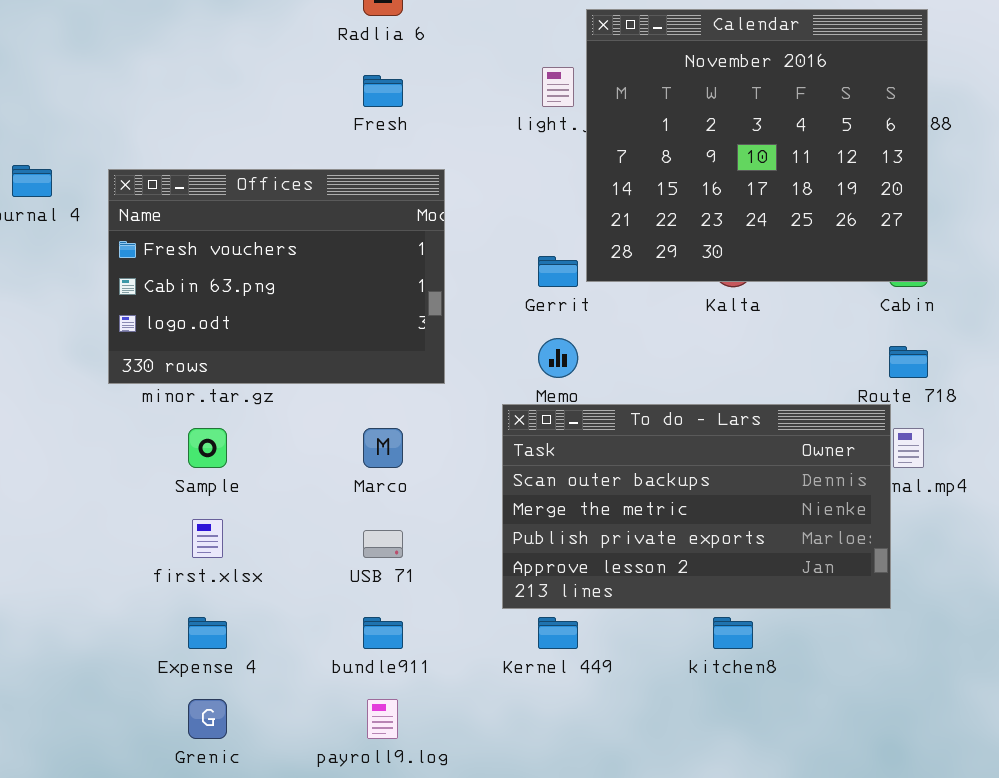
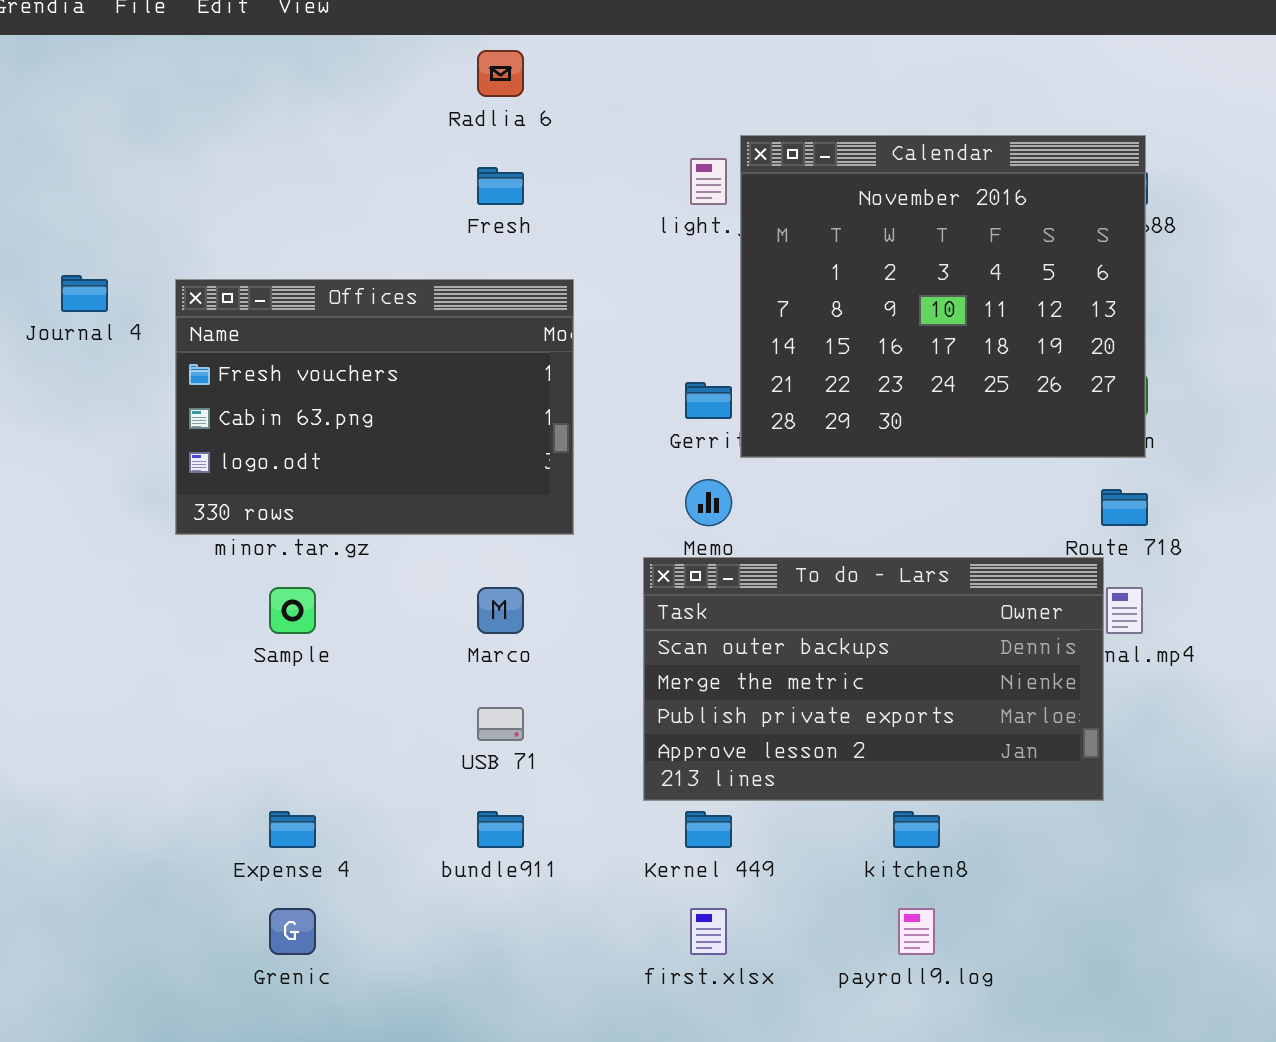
Calendar: [586,9,928,282] -> [740,135,1146,458], moved
first.xlsx: [192,519,223,558] -> [690,908,727,955], moved
payroll9.log: [367,699,398,739] -> [898,908,935,955], moved

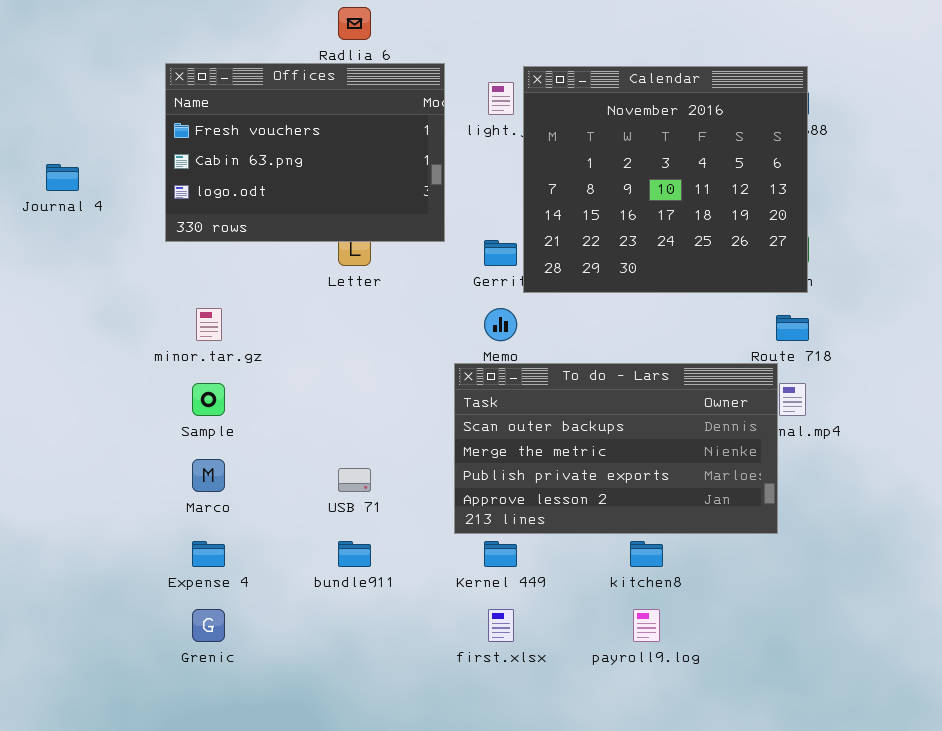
Offices: [175,279,574,535] -> [165,63,445,242], moved
Marco: [477,587,524,634] -> [192,459,225,492], moved

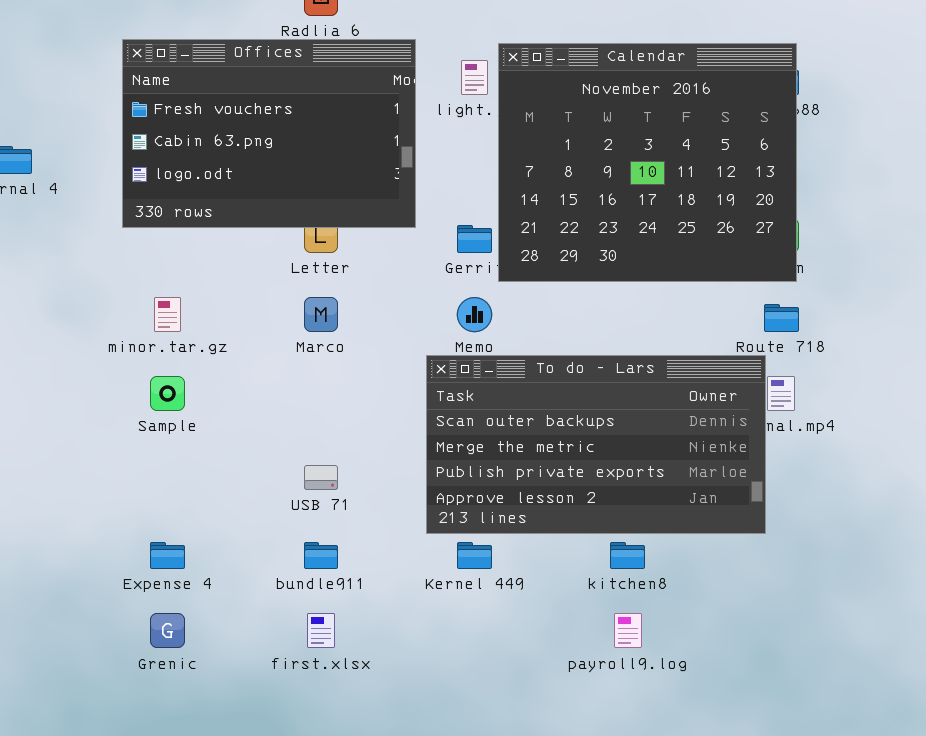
Marco: [192,459,225,492] -> [304,297,338,332], moved
first.xlsx: [488,609,514,642] -> [307,613,335,648], moved

